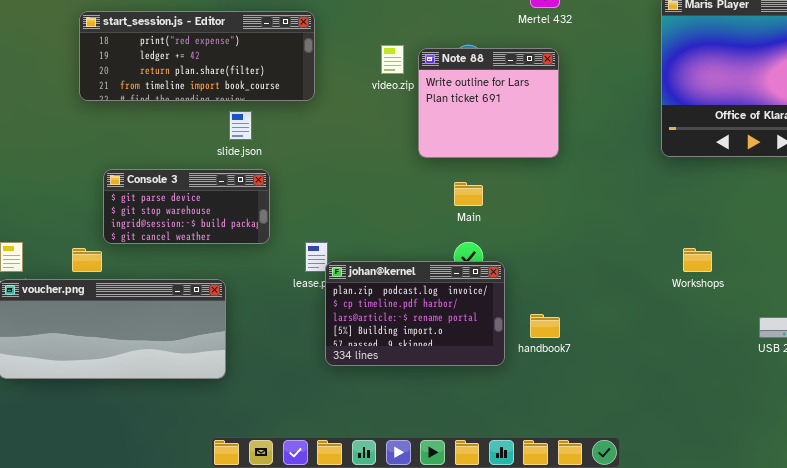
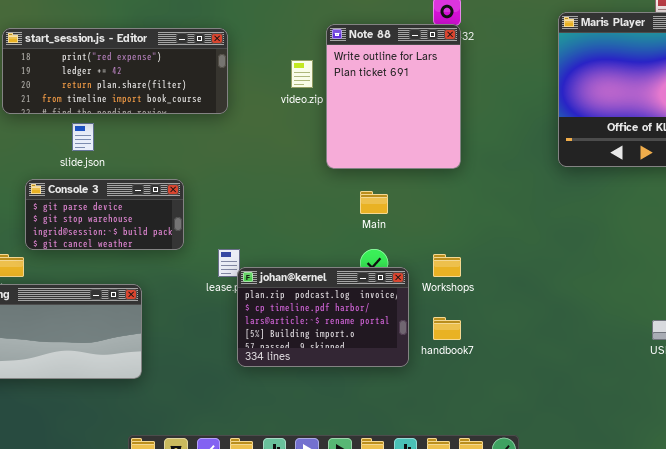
Note 88: [418,48,559,158] -> [326,24,461,169], resized
slide.json: [229,111,252,140] -> [72,123,94,151], moved
Workshops: [683,248,712,272] -> [433,254,461,277], moved

